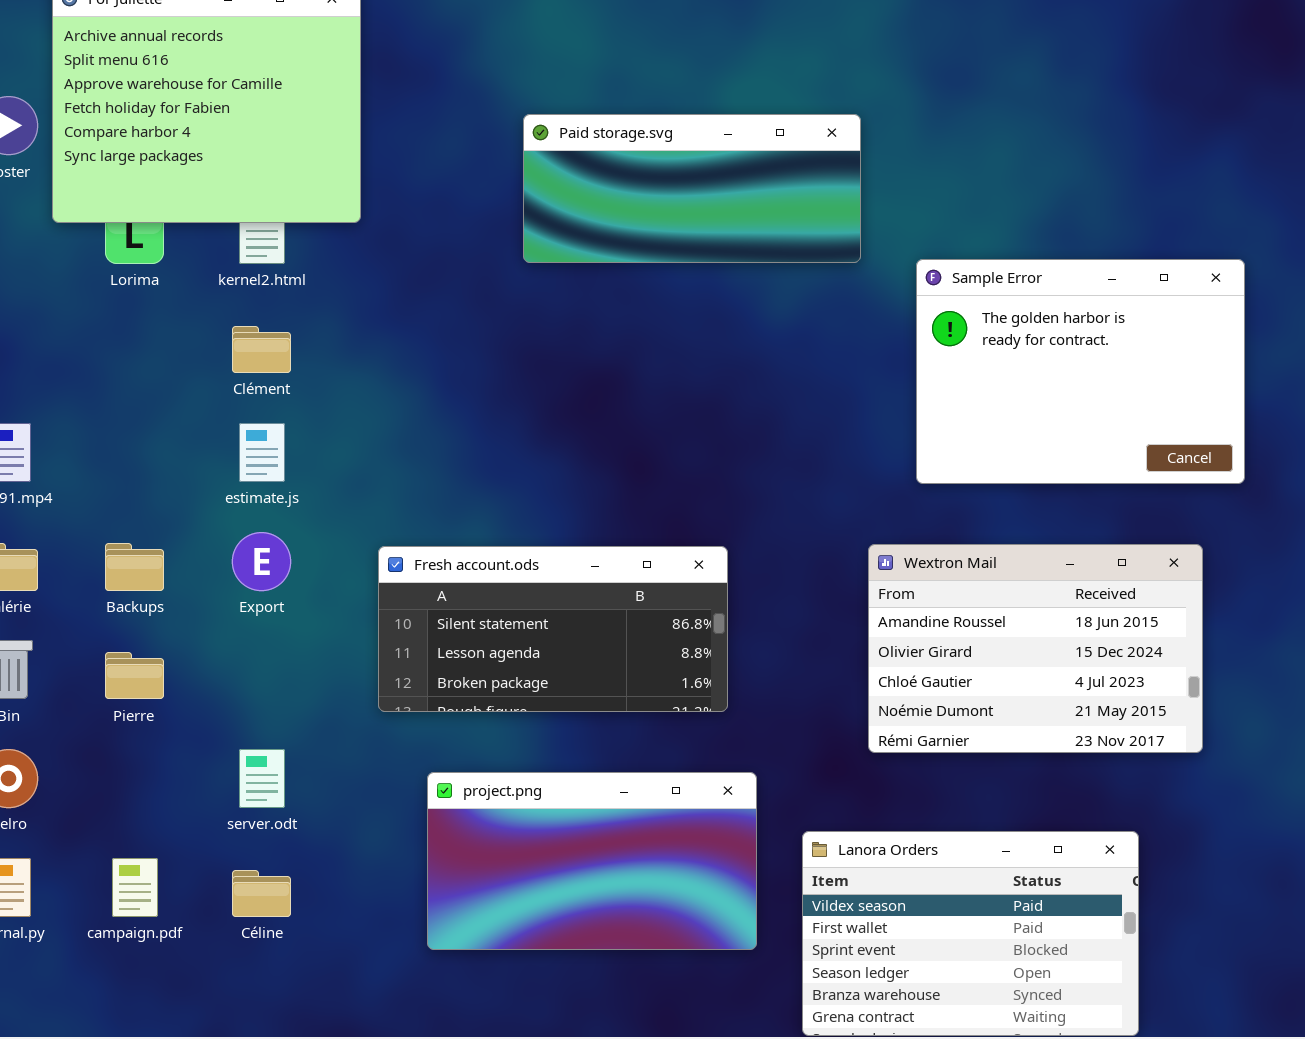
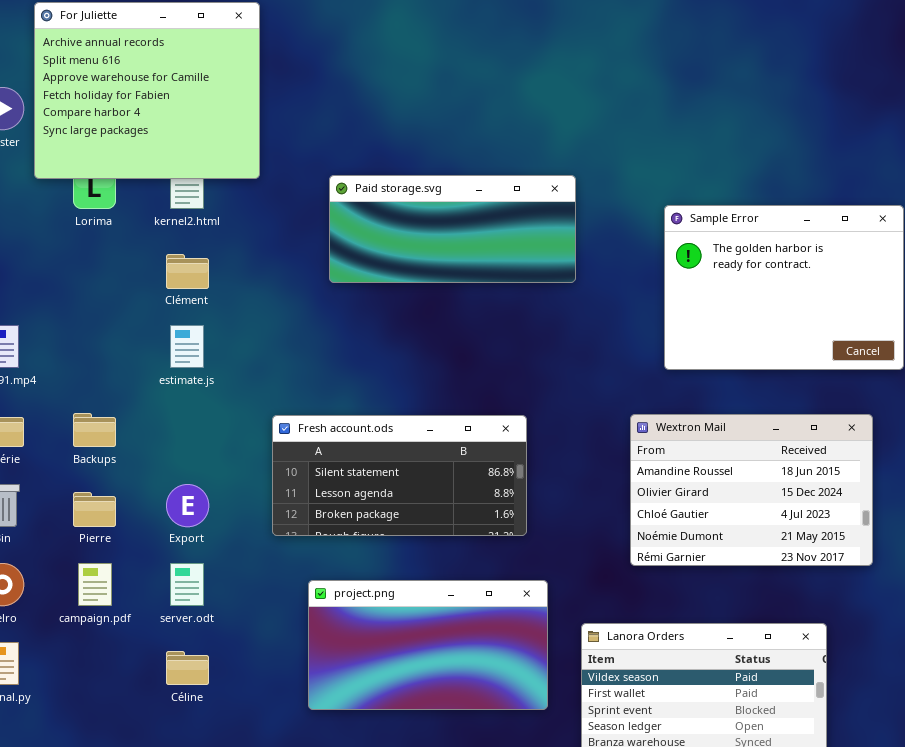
Paid storage.svg: [523,114,861,263] -> [329,175,576,283], moved
Export: [232,532,291,591] -> [166,484,209,527], moved
campaign.pdf: [112,858,158,917] -> [78,563,112,606], moved

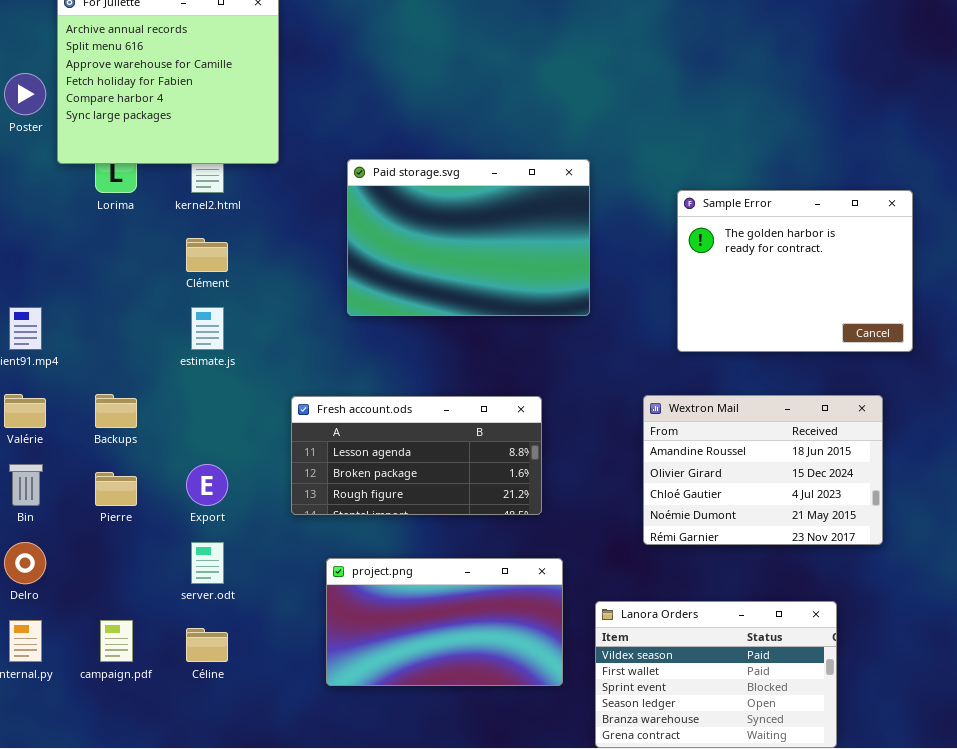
Paid storage.svg: [329,175,576,283] -> [347,159,590,316], resized
Fresh account.ods: [272,415,527,536] -> [291,396,542,515], scrolled down 1 row
campaign.pdf: [78,563,112,606] -> [100,620,133,662], moved

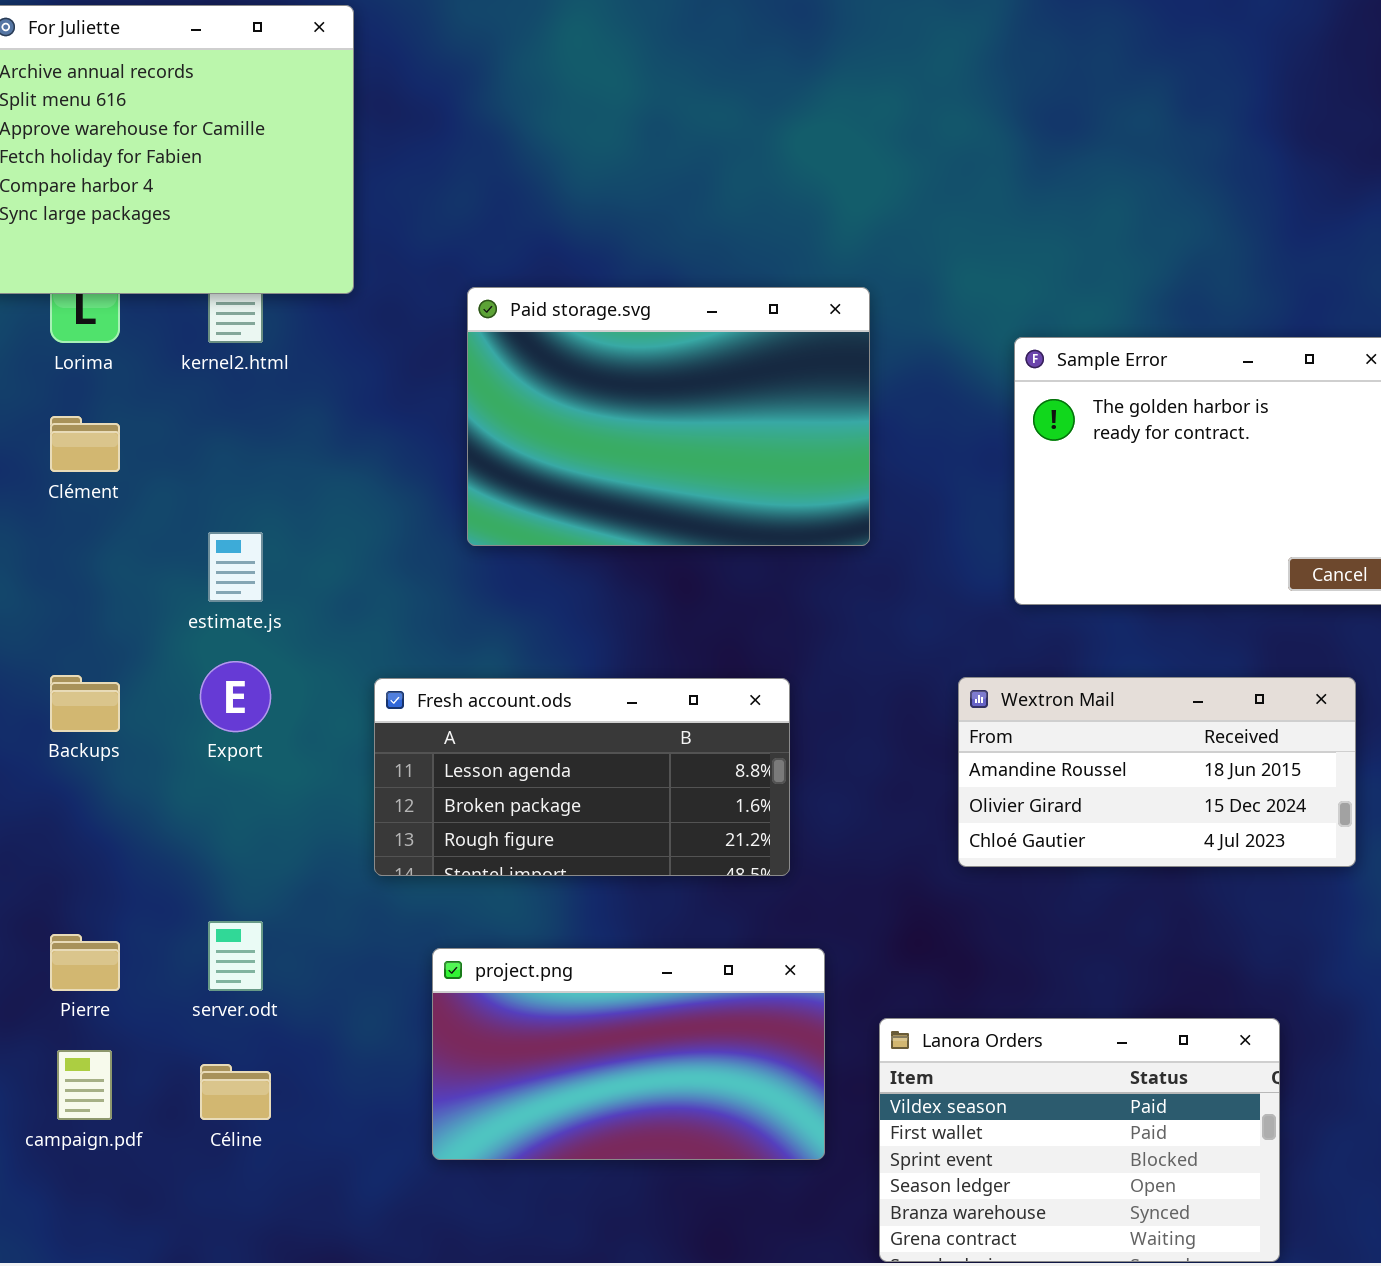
Clément: [186,238,228,272] -> [50,416,120,472], moved
Wextron Mail: [643,395,883,545] -> [958,677,1356,867], resized
Export: [186,464,228,506] -> [200,661,271,732], moved
Pierre: [95,472,137,506] -> [50,934,120,991], moved

